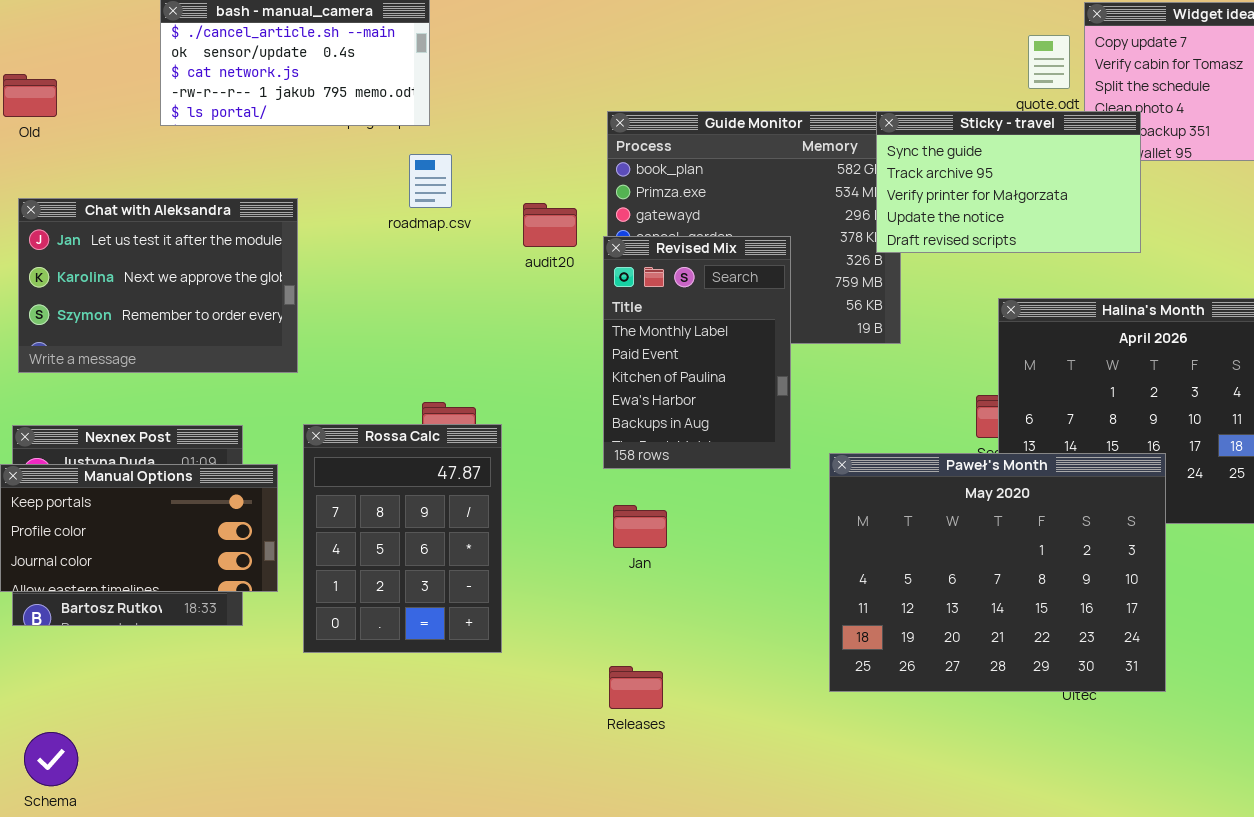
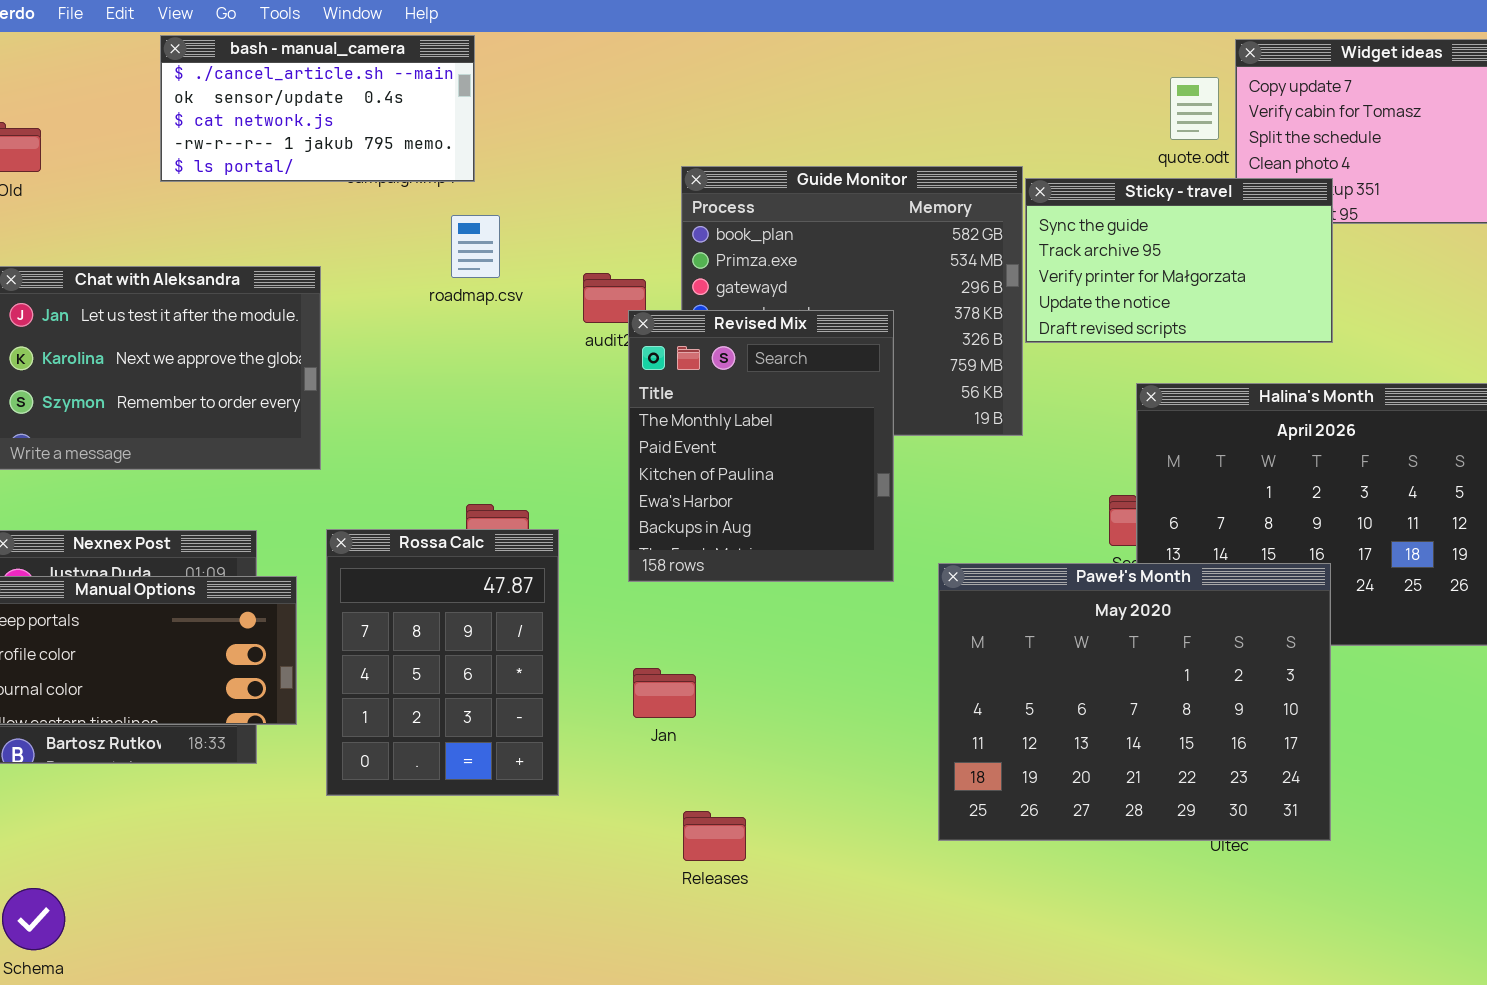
Sticky - travel: [876,111,1141,253] -> [1025,178,1333,343], moved
Revised Mix: [603,236,791,469] -> [628,310,894,582], resized
Jan: [613,505,667,548] -> [633,668,696,718], moved

